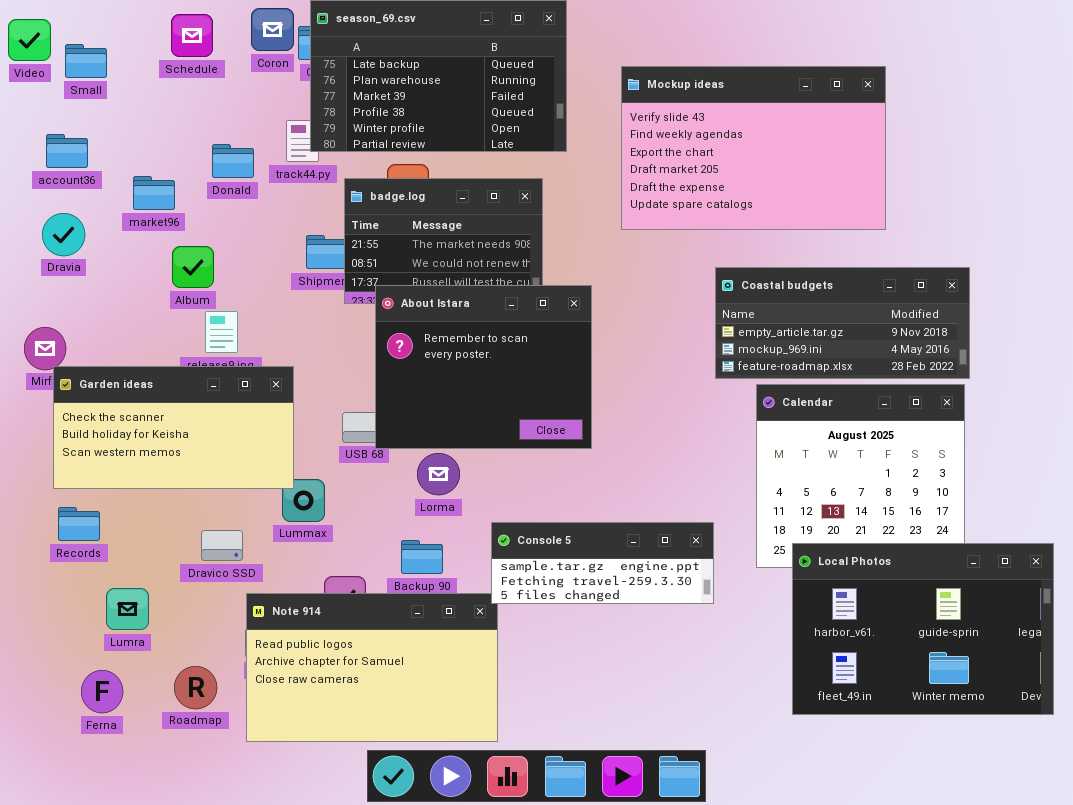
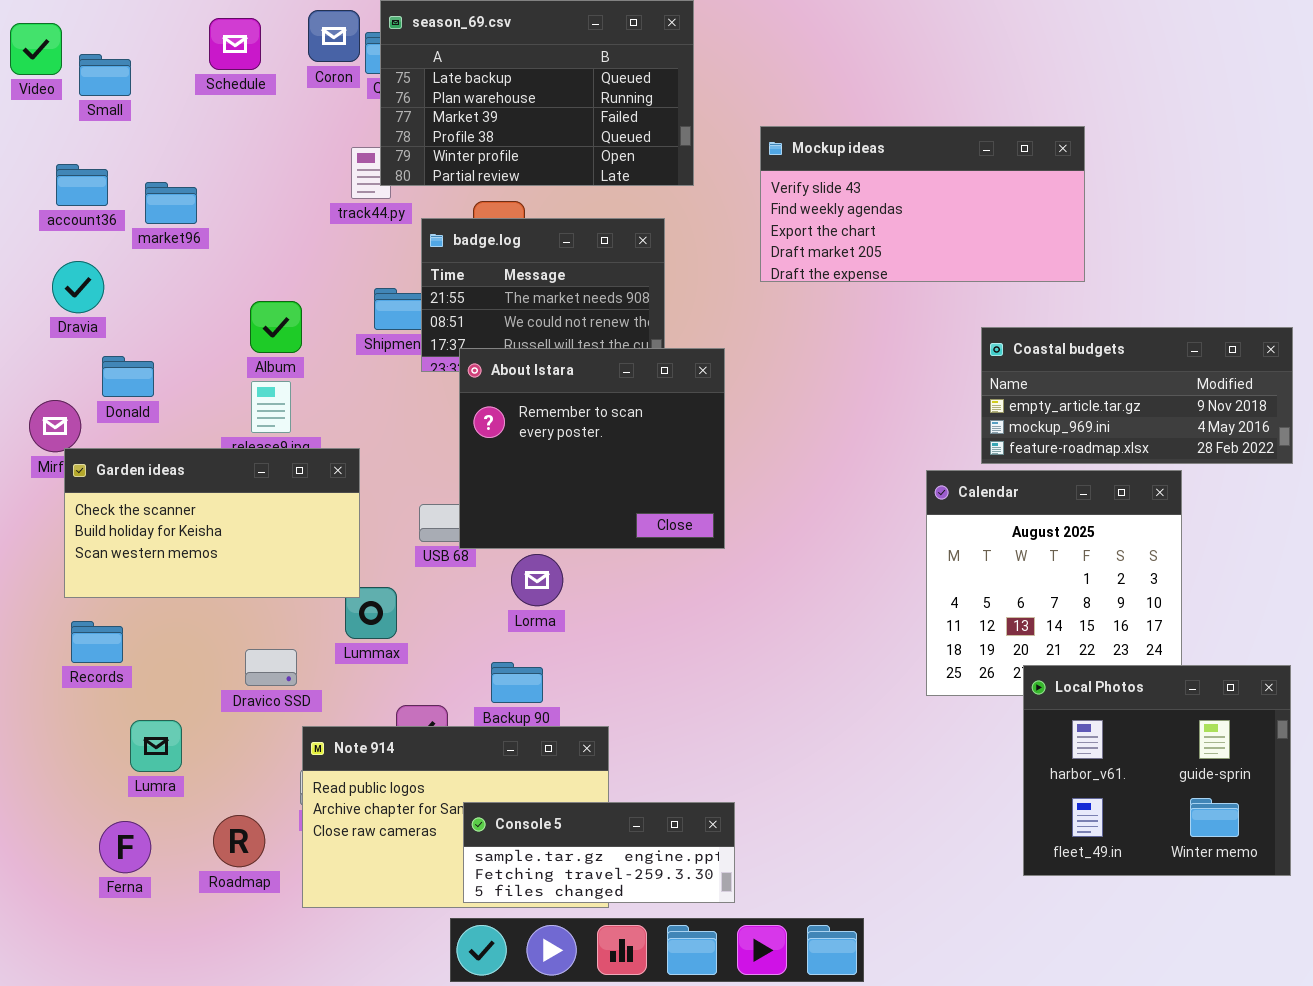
Mockup ideas: [621,66,886,230] -> [760,126,1085,282], resized
Donald: [212,144,254,178] -> [102,356,154,397], moved
market96: [133,176,175,210] -> [145,182,197,224], moved
Album: [172,246,214,288] -> [250,301,302,353], moved
Coastal budgets: [715,267,970,379] -> [981,327,1293,464], moved
Console 5: [491,522,714,604] -> [463,802,735,903], moved
Local Photos: [792,543,1054,715] -> [1023,665,1291,876], resized

